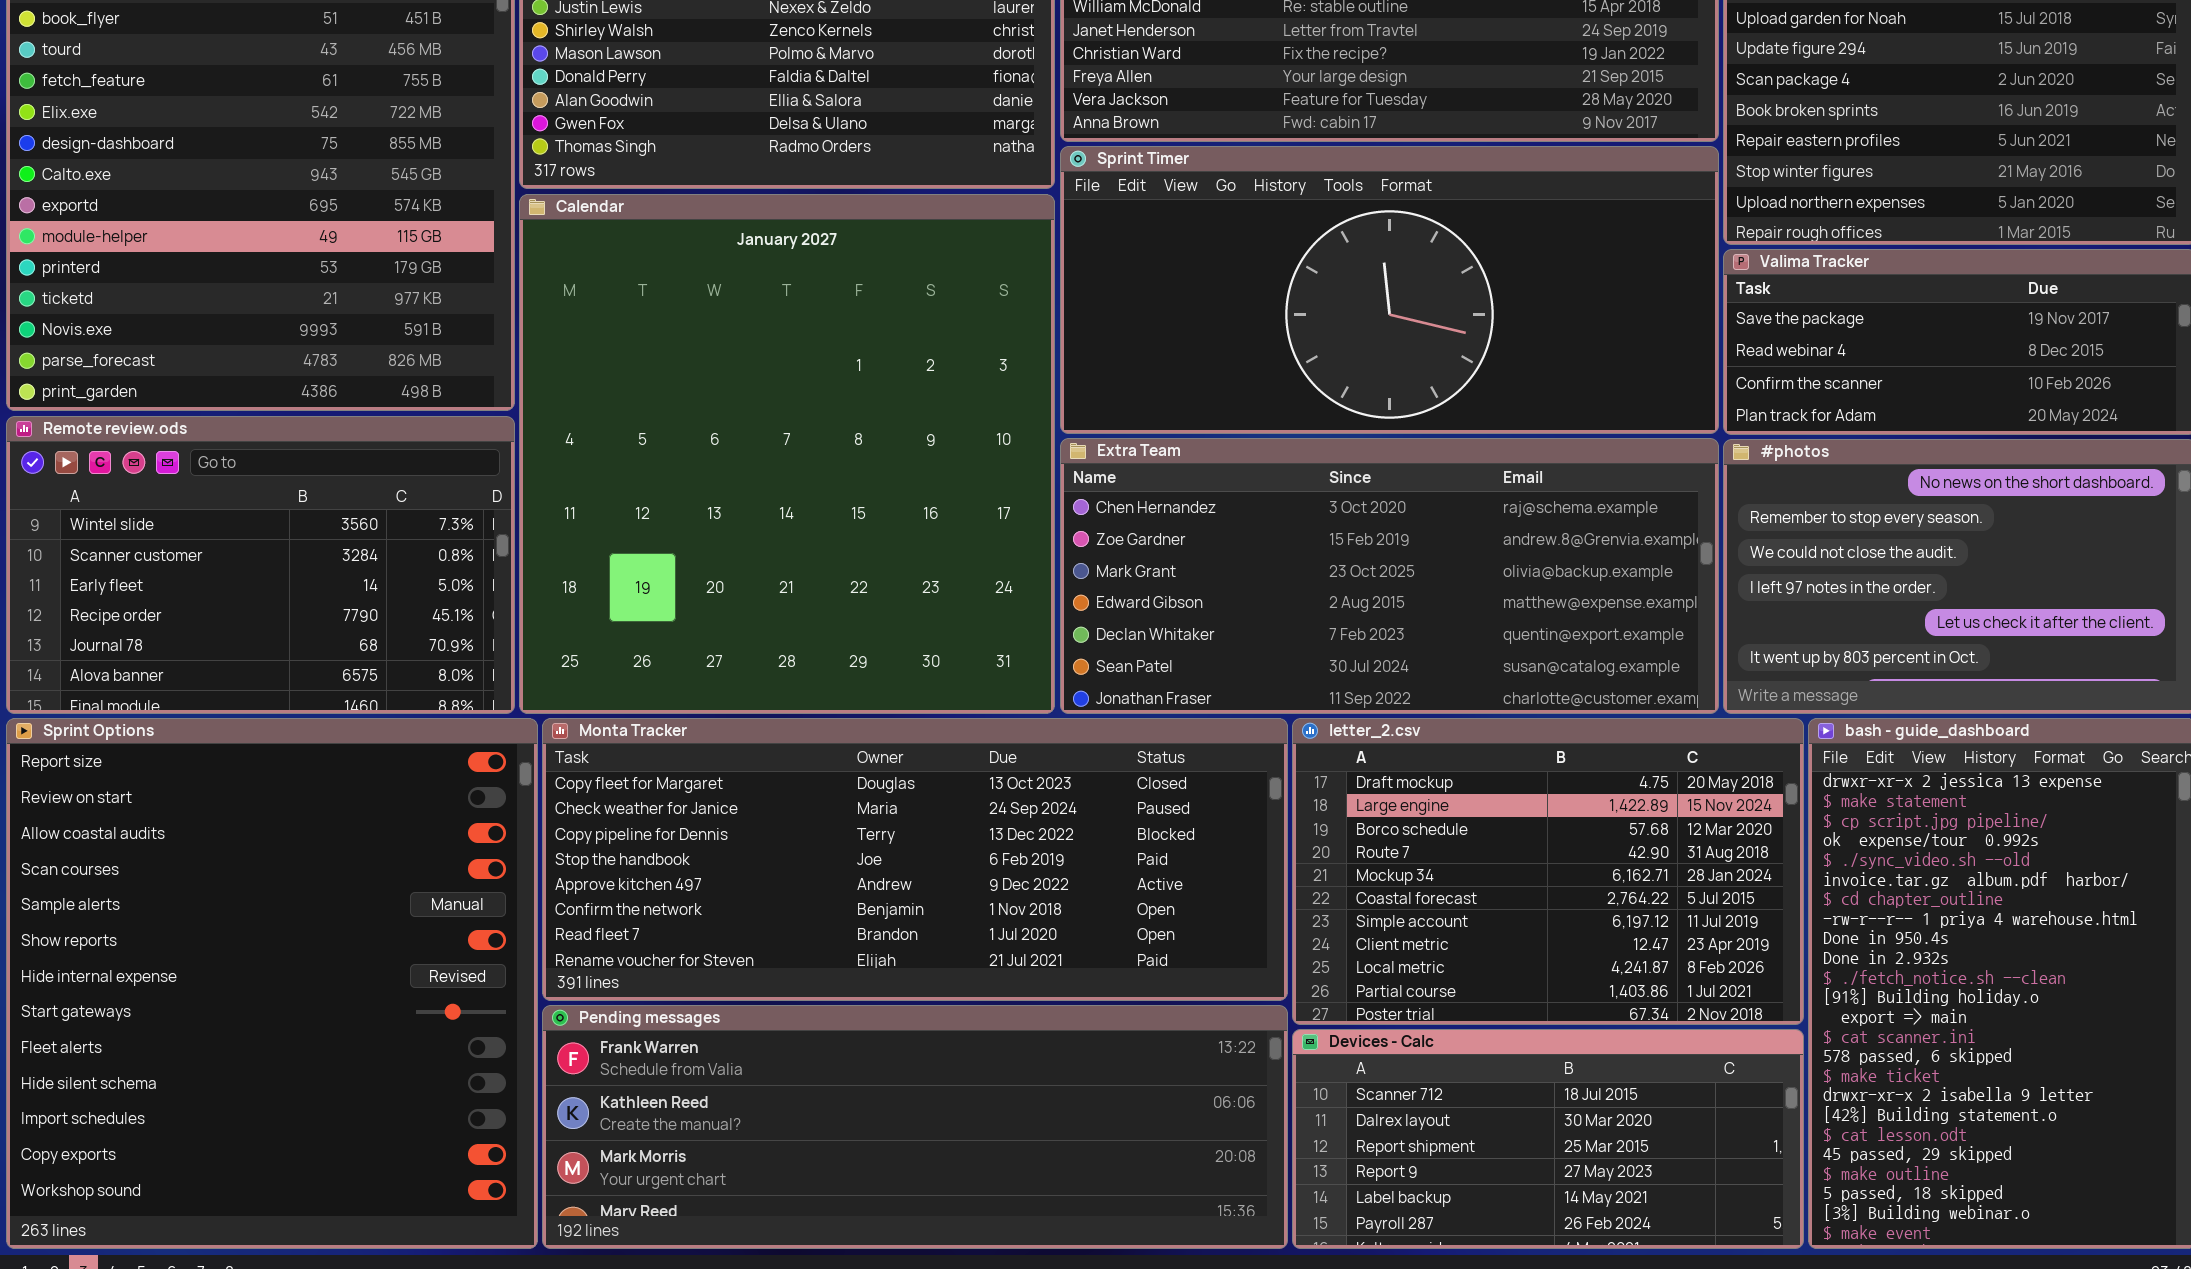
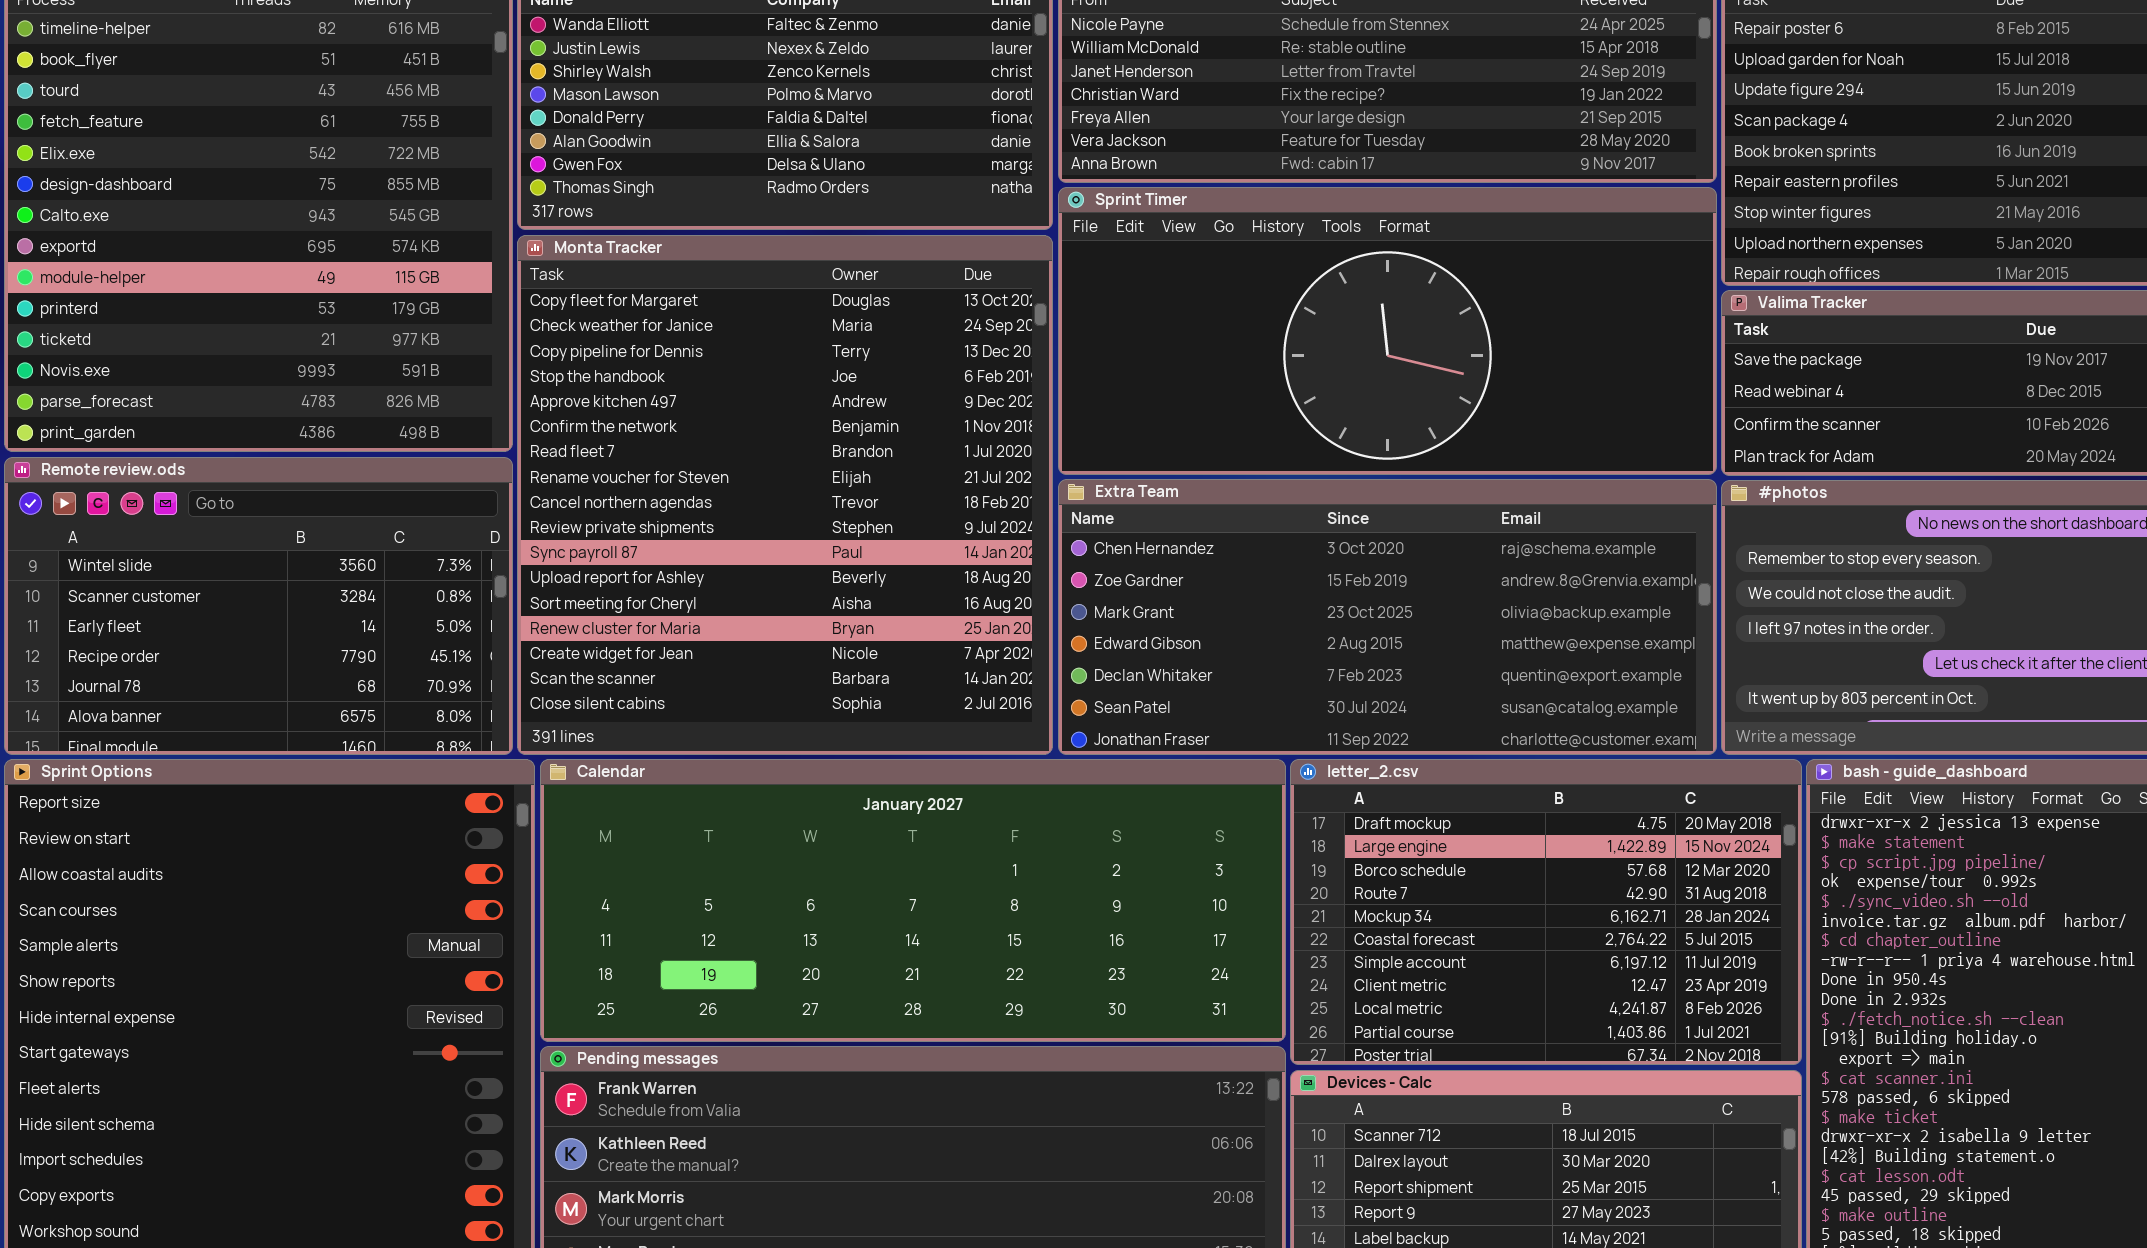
Calendar: [519,194,1055,714] -> [540,759,1286,1042], moved, resized
Monta Tracker: [542,718,1288,1001] -> [517,235,1053,755], moved, resized

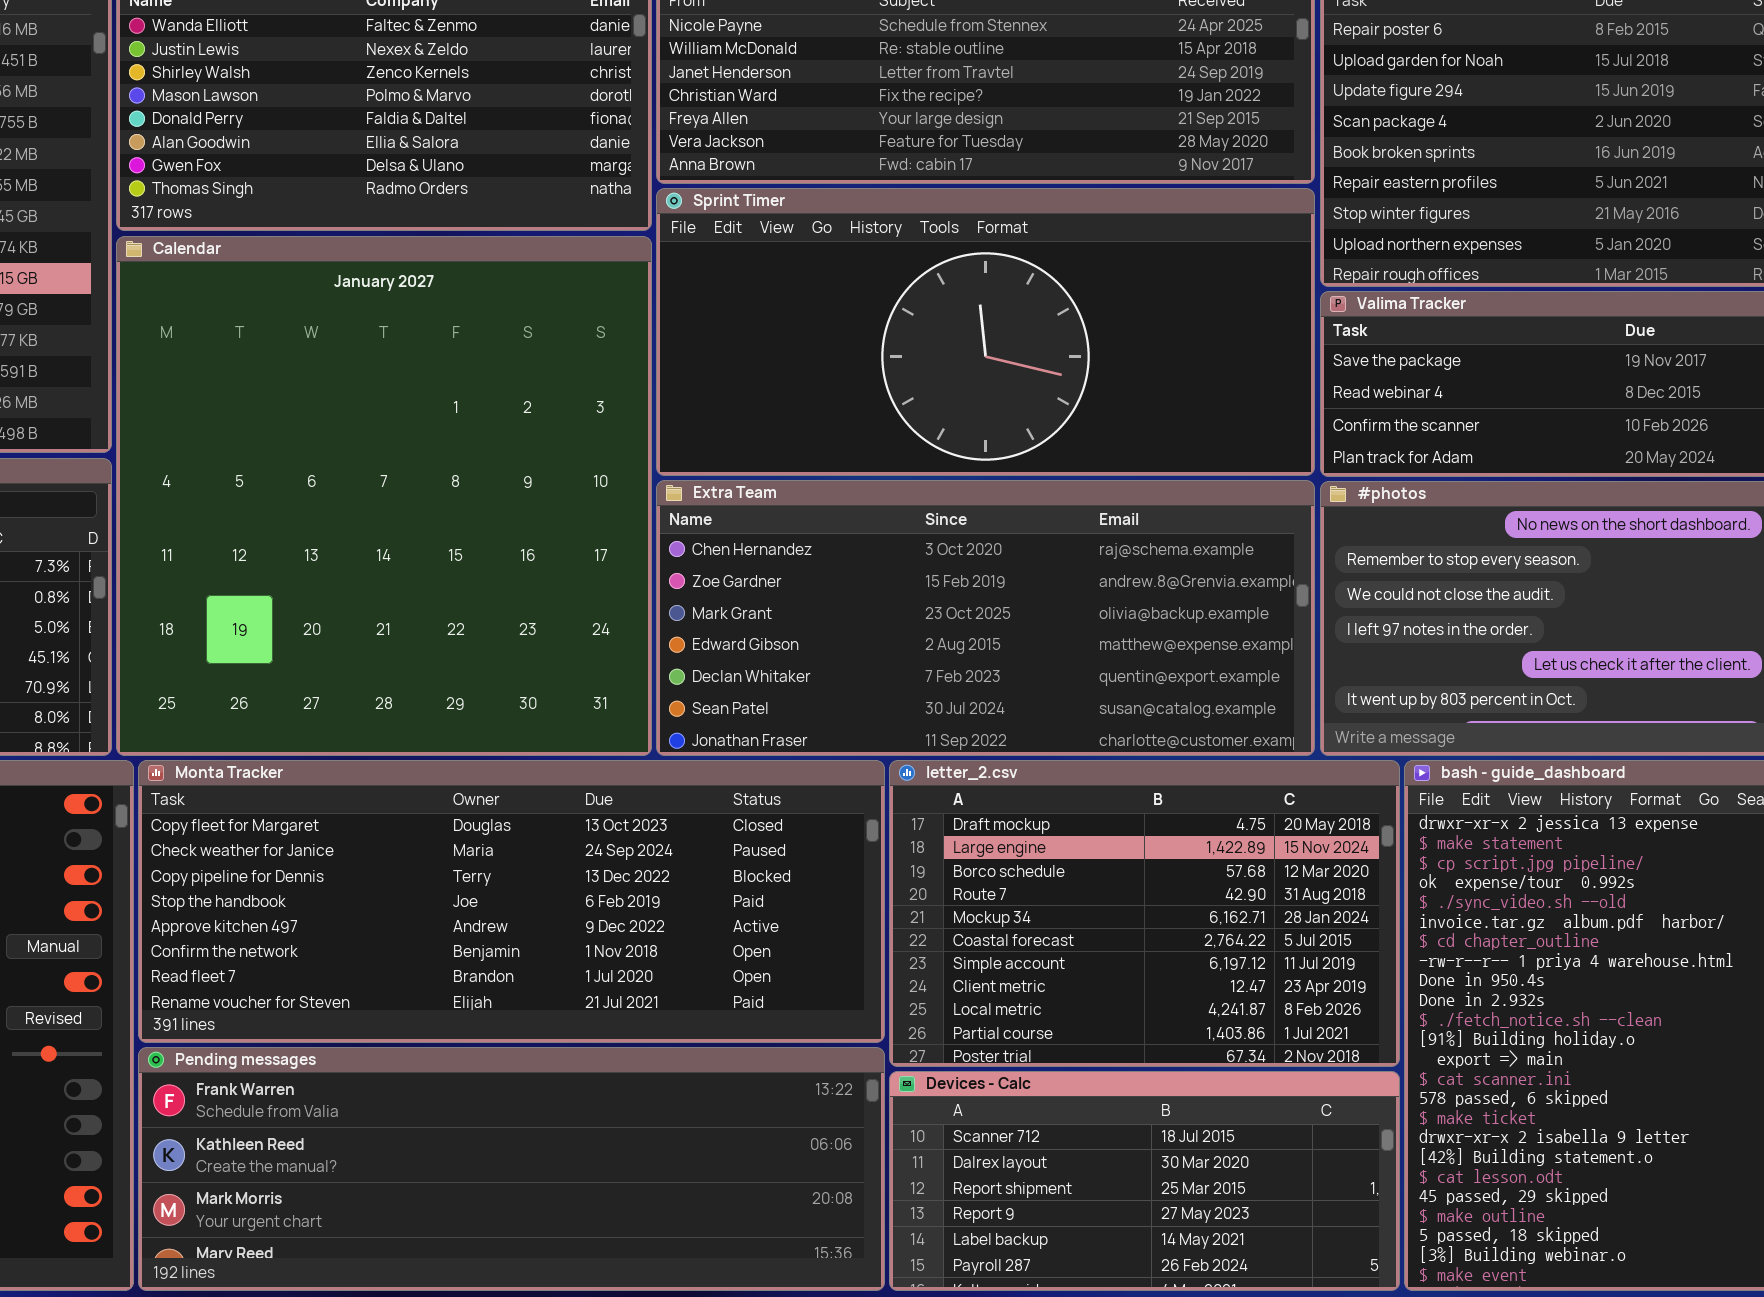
Monta Tracker: [517,235,1053,755] -> [138,760,885,1043], moved, resized
Calendar: [540,759,1286,1042] -> [116,236,652,756], moved, resized

